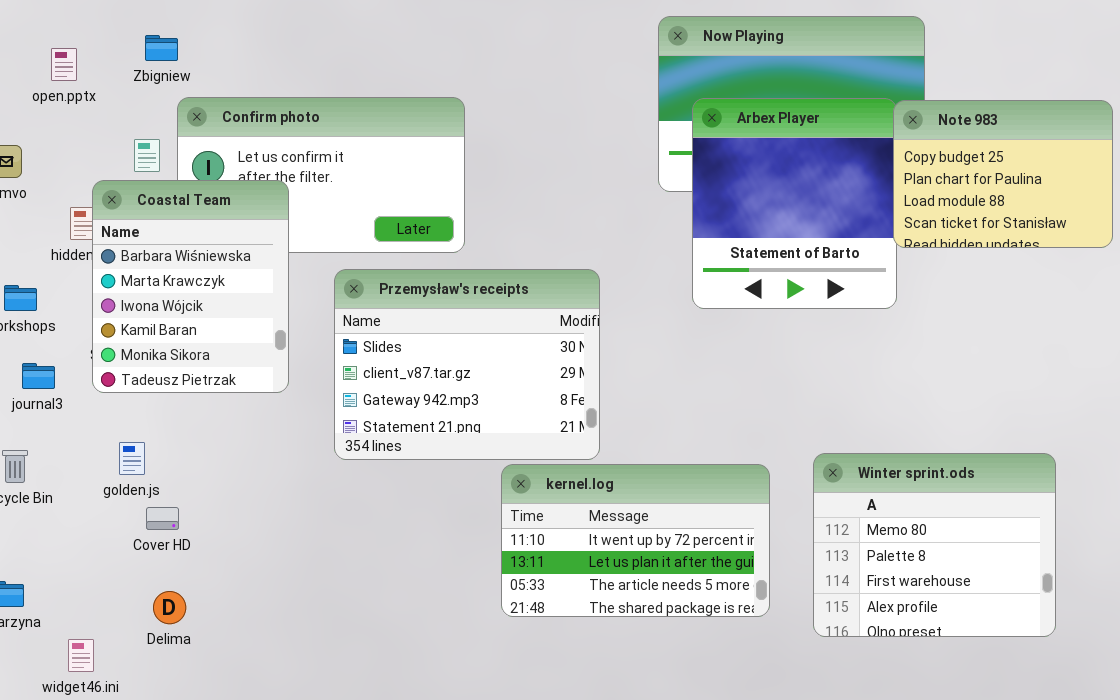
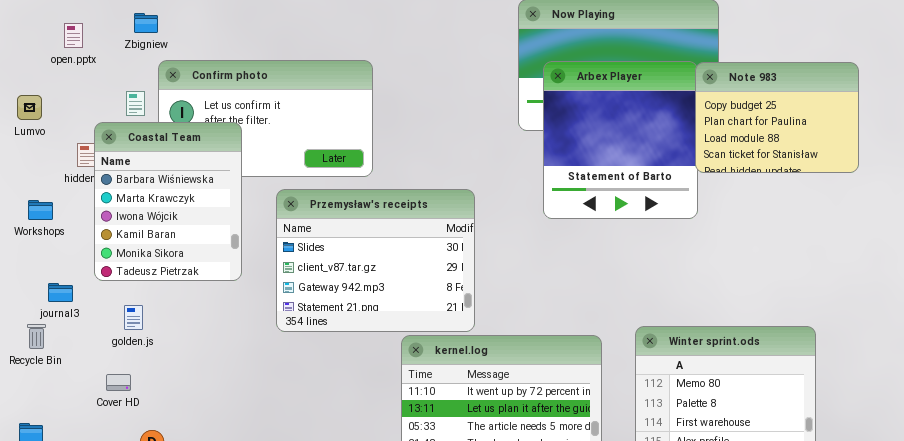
journal3: [22,363,55,389] -> [48,283,73,302], moved
golden.js: [119,442,145,475] -> [124,305,143,330], moved
Cover HD: [146,507,179,530] -> [106,374,131,391], moved

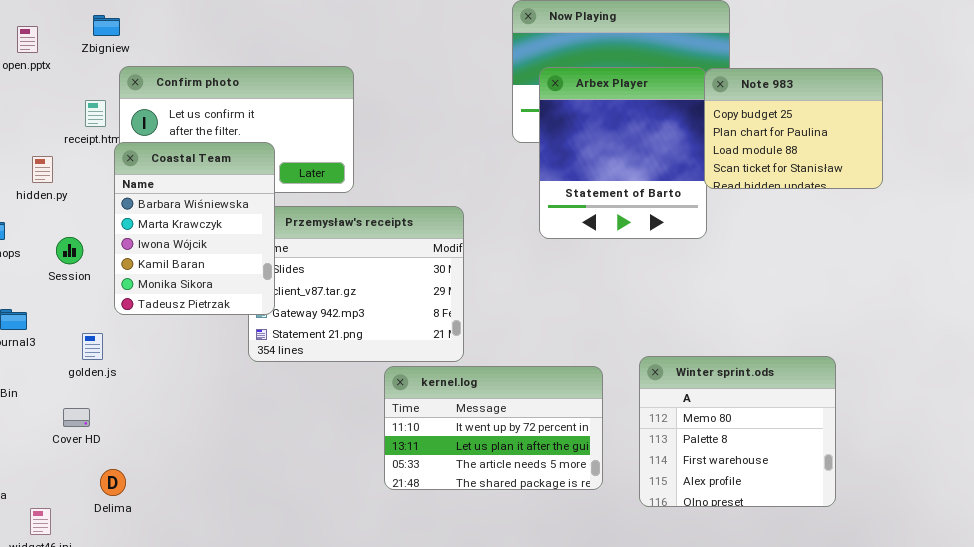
Coastal Team: [94,122,242,281] -> [114,142,275,315], moved

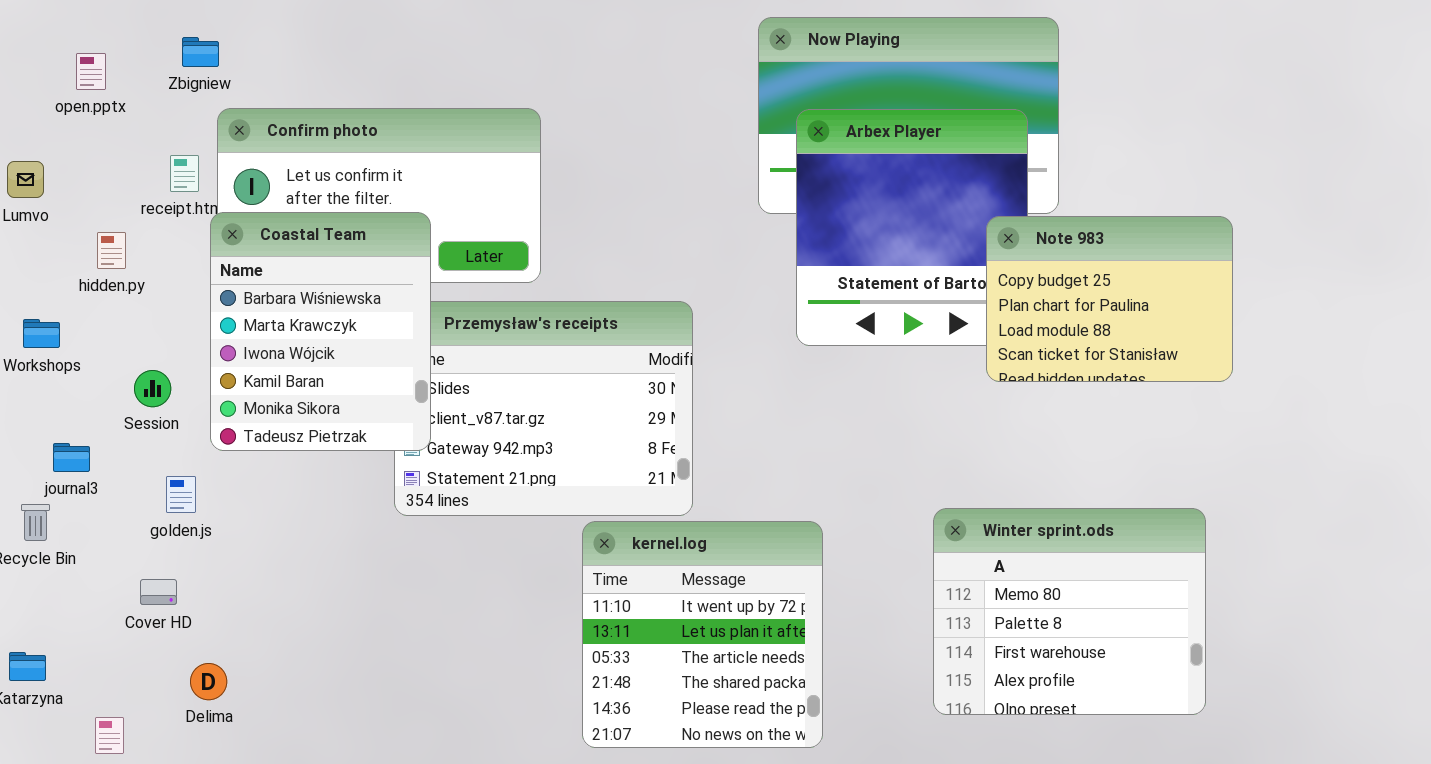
Note 983: [704,68,883,189] -> [986,216,1233,382], moved
Session: [56,237,83,264] -> [134,370,171,407], moved
kernel.log: [384,366,603,490] -> [582,521,823,748], resized

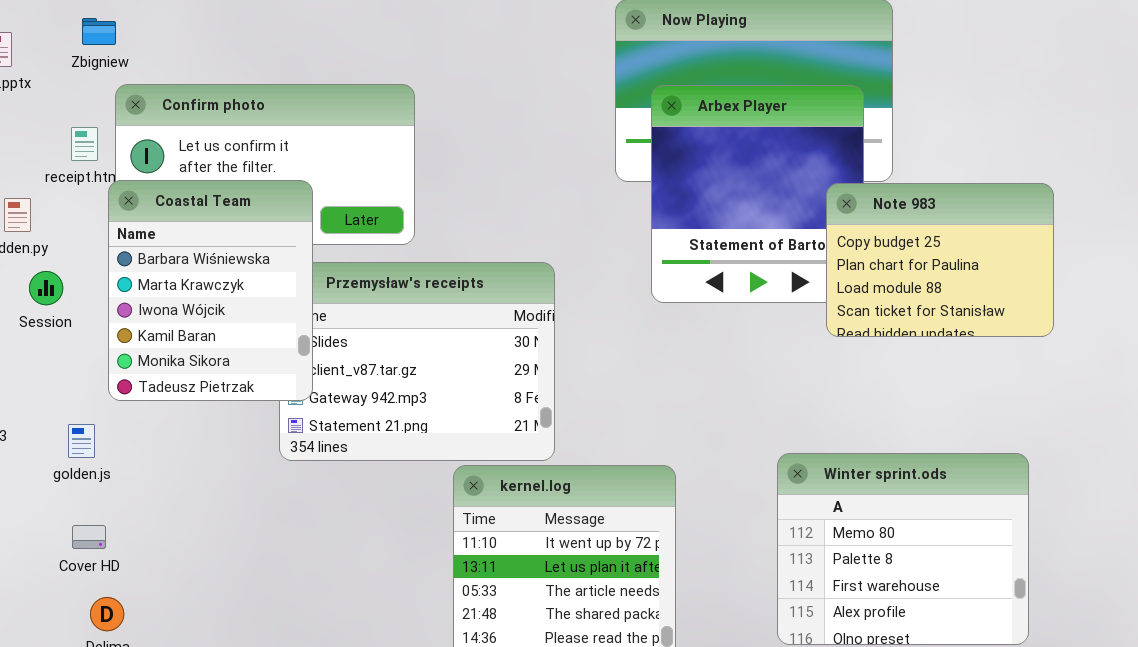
Session: [134,370,171,407] -> [29,271,63,305], moved
Cover HD: [140,579,177,605] -> [72,525,106,549], moved

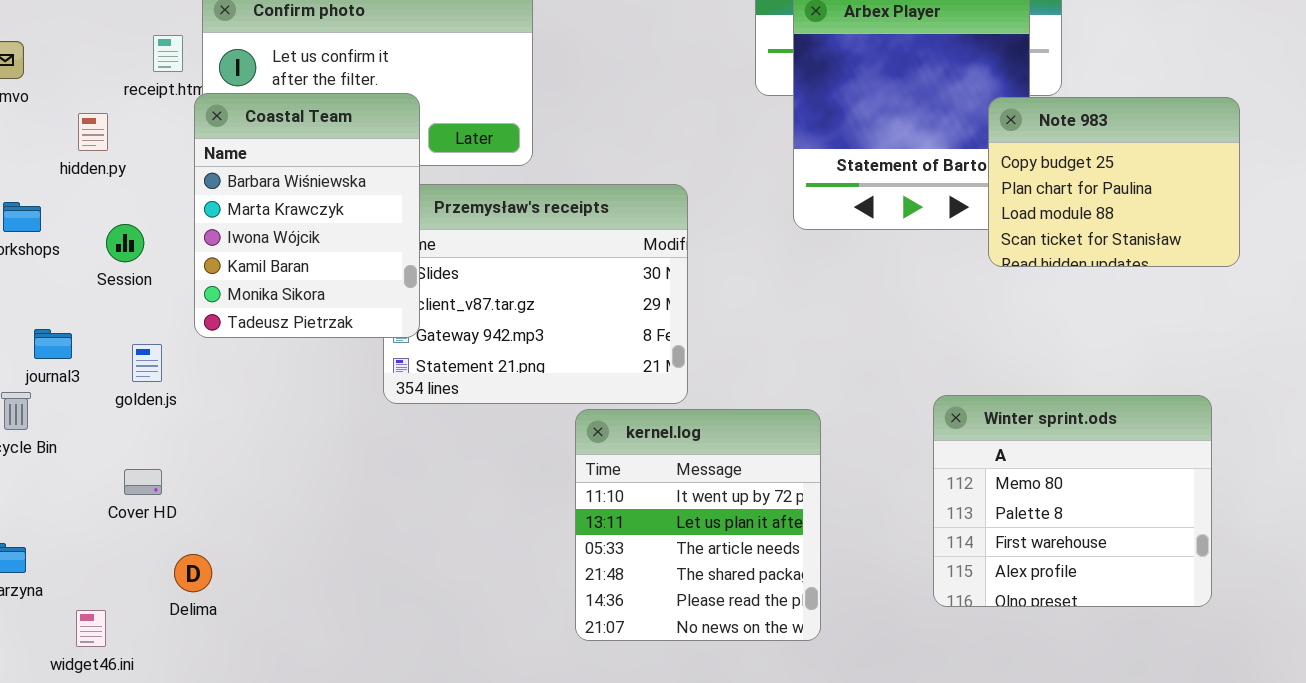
Session: [29,271,63,305] -> [106,224,144,262], moved
golden.js: [68,424,95,458] -> [132,344,162,382], moved
Cover HD: [72,525,106,549] -> [124,469,162,495], moved

